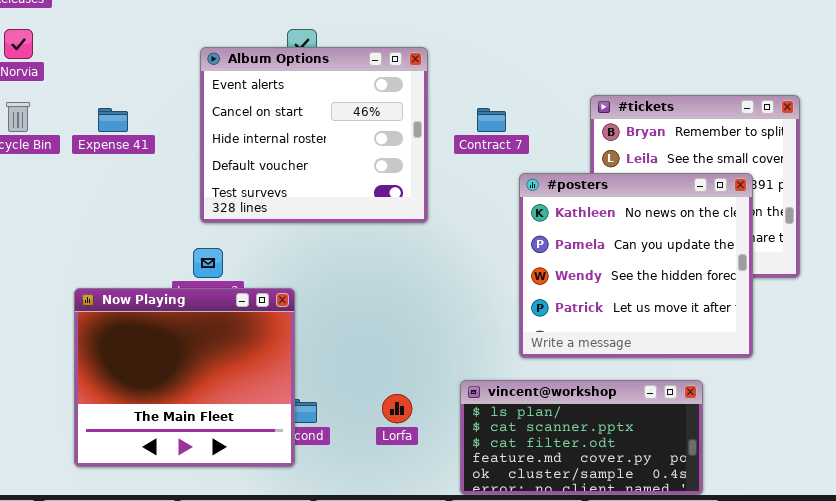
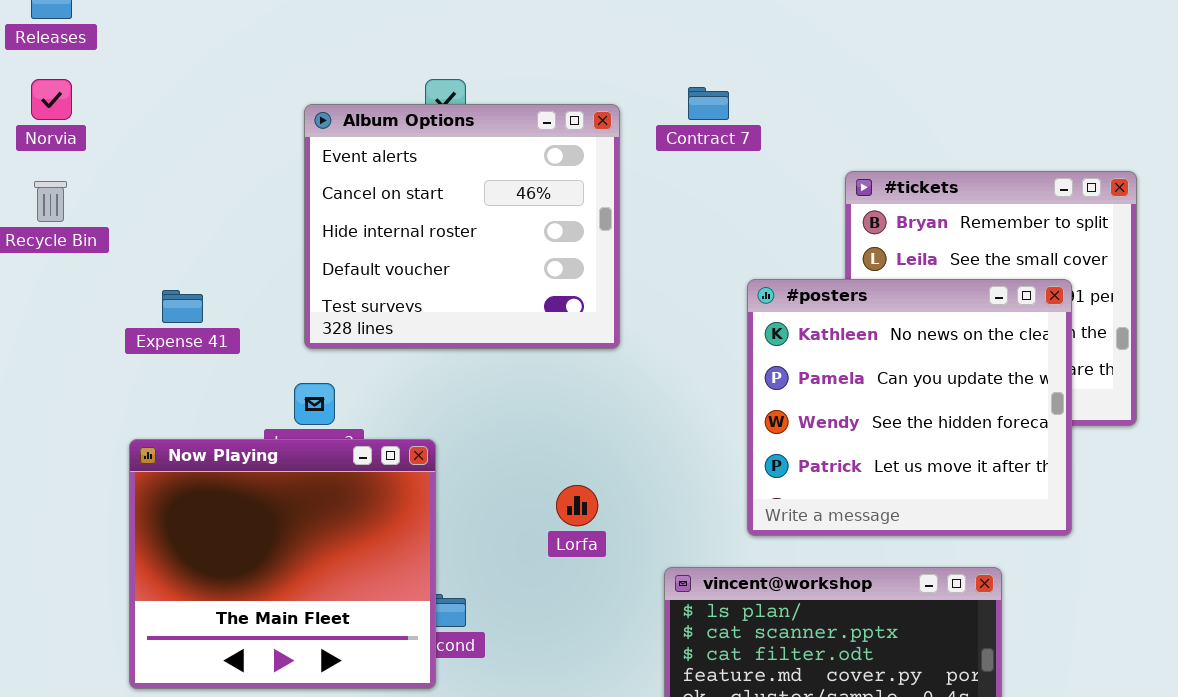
Expense 41: [98,108,128,132] -> [162,290,203,323], moved
Contract 7: [477,108,506,132] -> [688,87,729,120], moved
Lorfa: [382,394,412,423] -> [556,485,598,526], moved

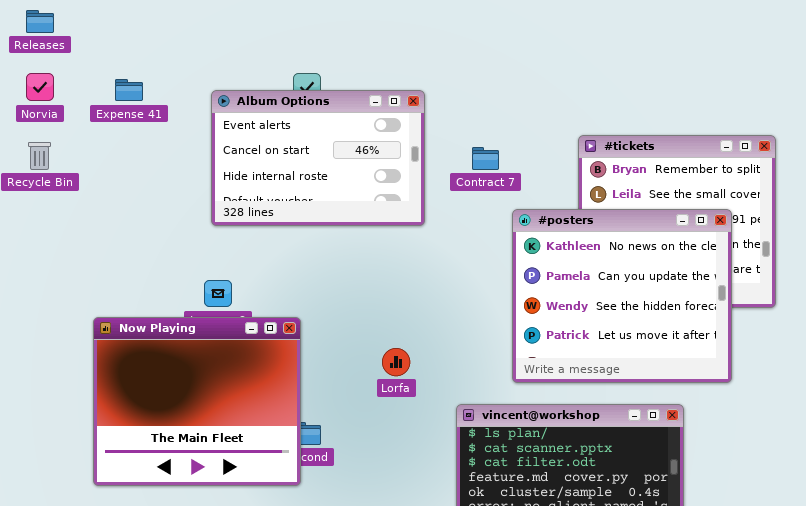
Contract 7: [688,87,729,120] -> [472,147,499,170], moved
Album Options: [304,104,620,349] -> [211,90,425,226], resized
Expense 41: [162,290,203,323] -> [115,79,143,101], moved

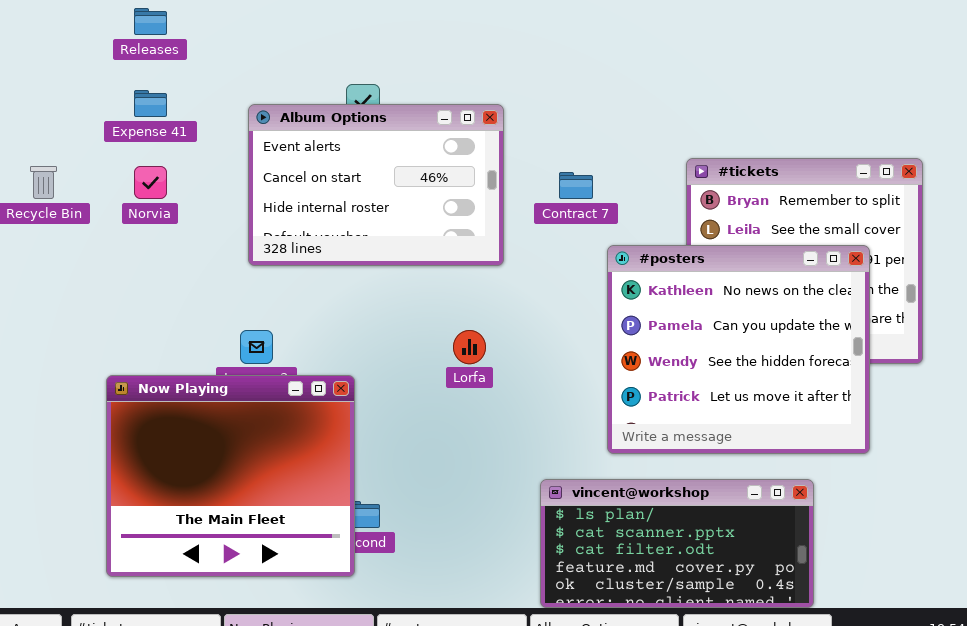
Releases: [26,10,54,33] -> [134,8,167,35], moved
Norvia: [26,73,54,101] -> [134,166,167,199], moved
Lorfa: [382,348,410,376] -> [453,330,486,364], moved

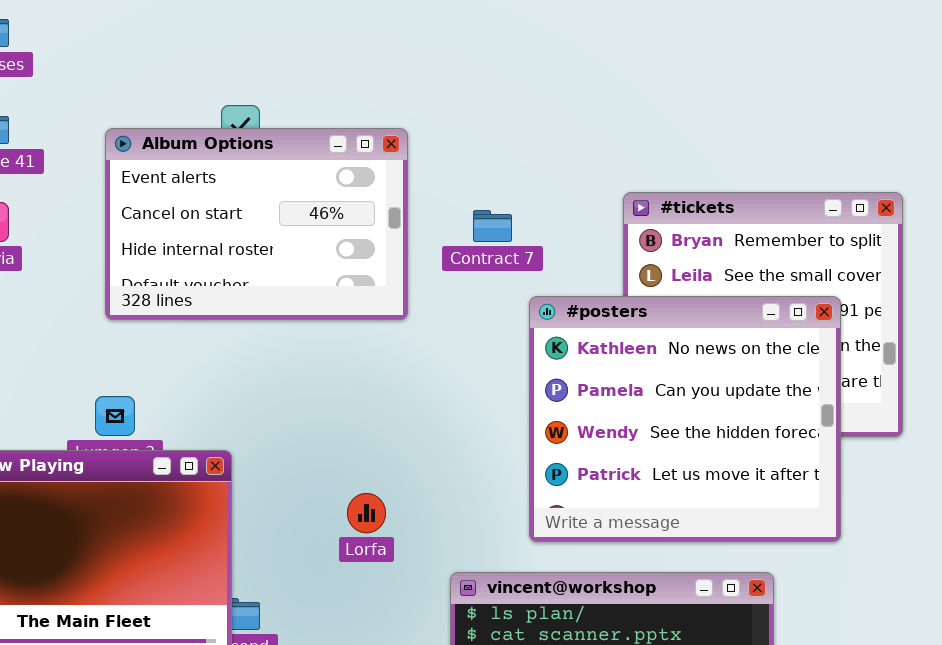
Lorfa: [453,330,486,364] -> [347,493,386,533], moved

